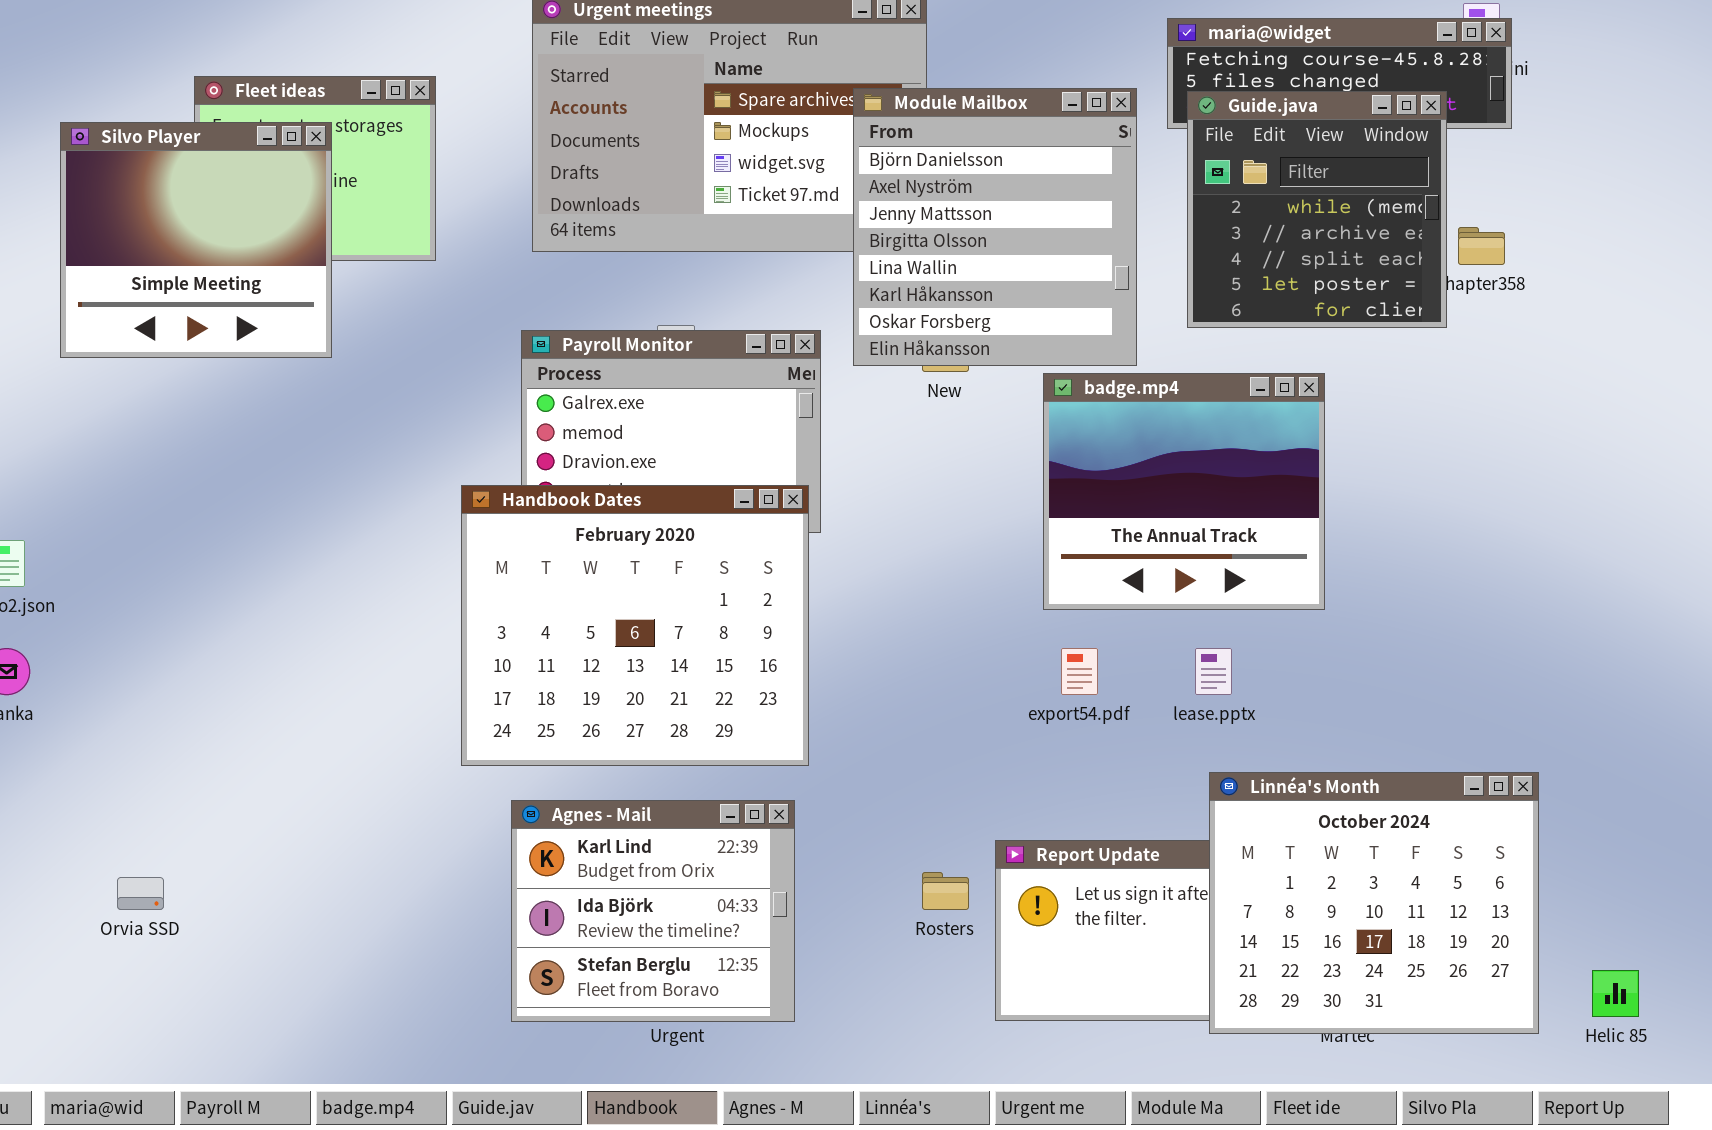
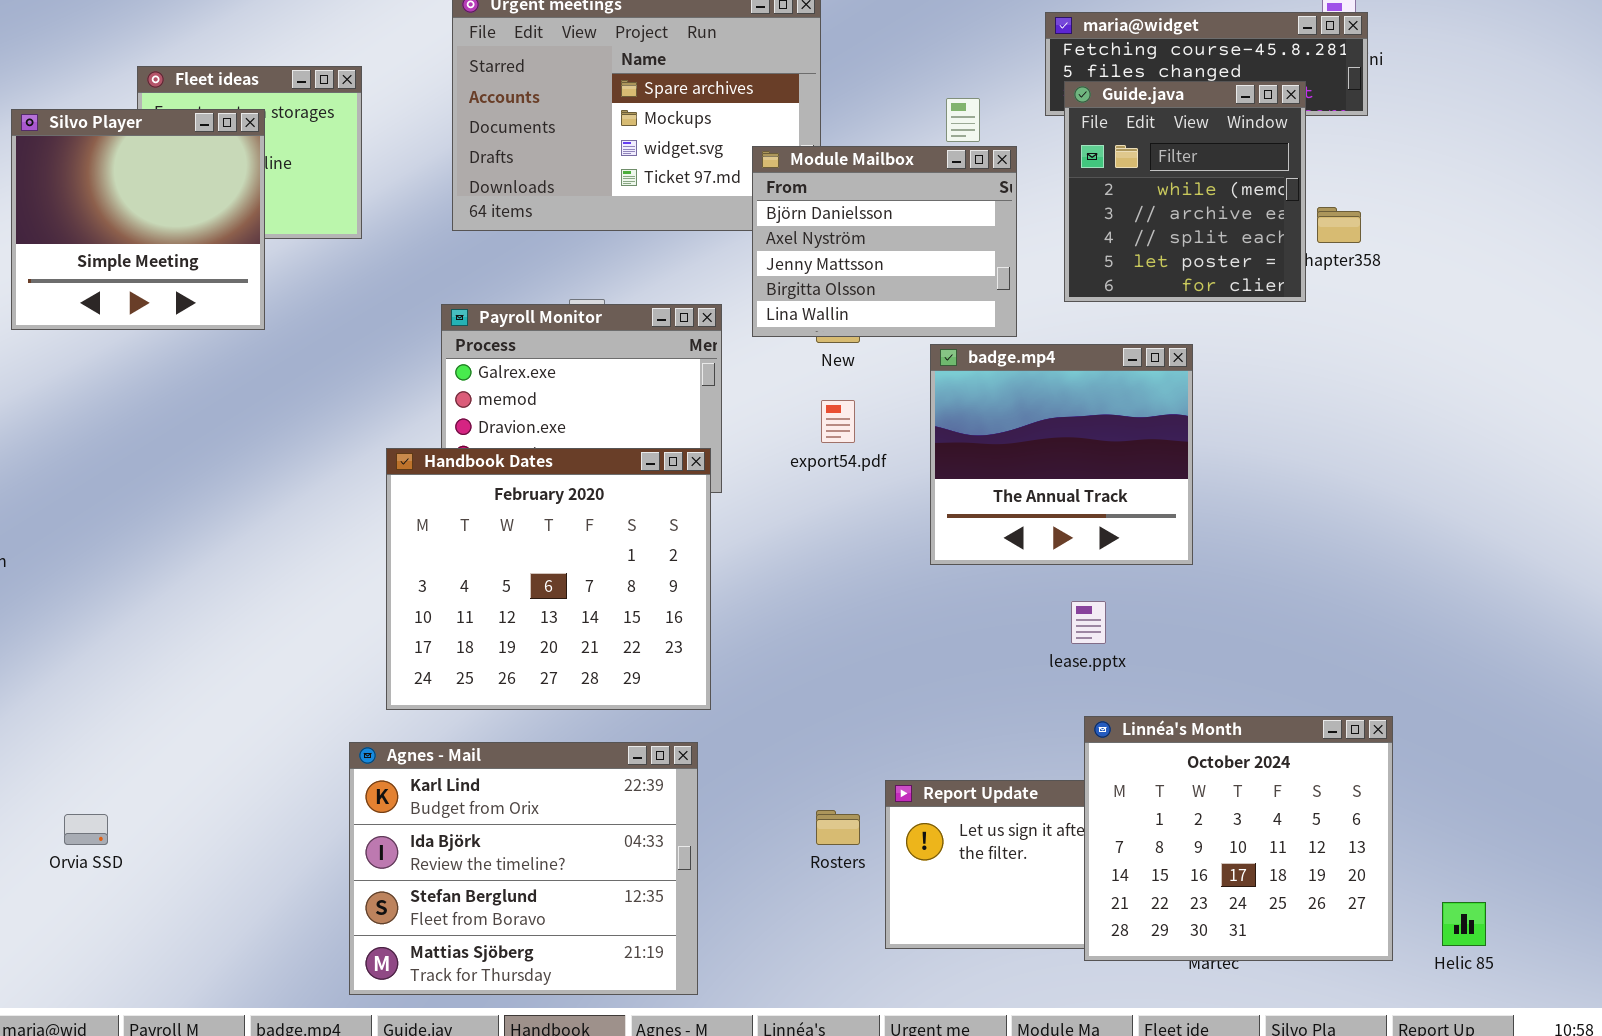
Module Mailbox: [853,88,1137,366] -> [752,146,1017,337], resized
export54.pdf: [1061,648,1098,695] -> [821,400,855,443], moved
Agnes - Mail: [511,800,795,1022] -> [349,742,698,995], resized

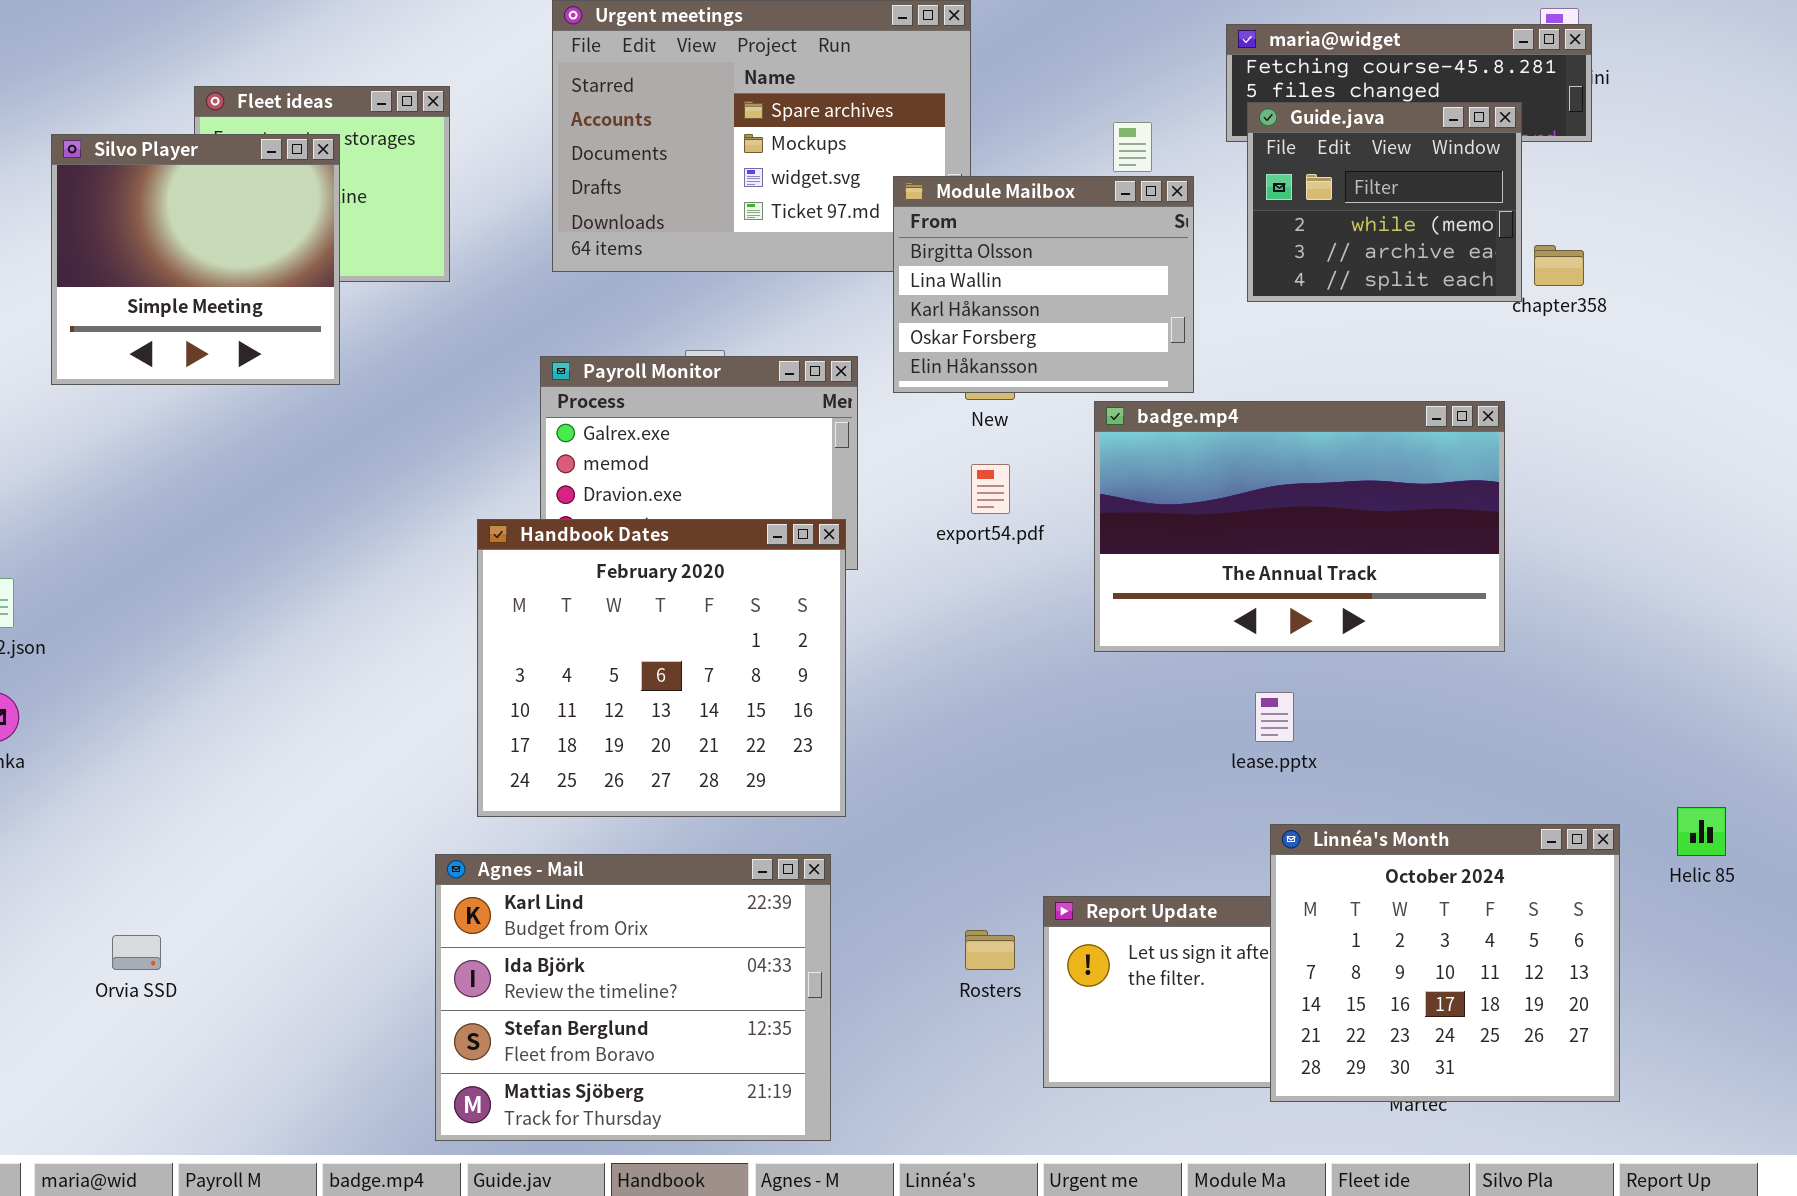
Guide.java: [1064,81,1306,302] -> [1247,102,1522,302], resized
Module Mailbox: [752,146,1017,337] -> [893,176,1194,393], scrolled down 3 rows
badge.mp4: [930,344,1193,565] -> [1094,401,1505,652], resized
Helic 85: [1442,902,1486,946] -> [1677,807,1726,856], moved

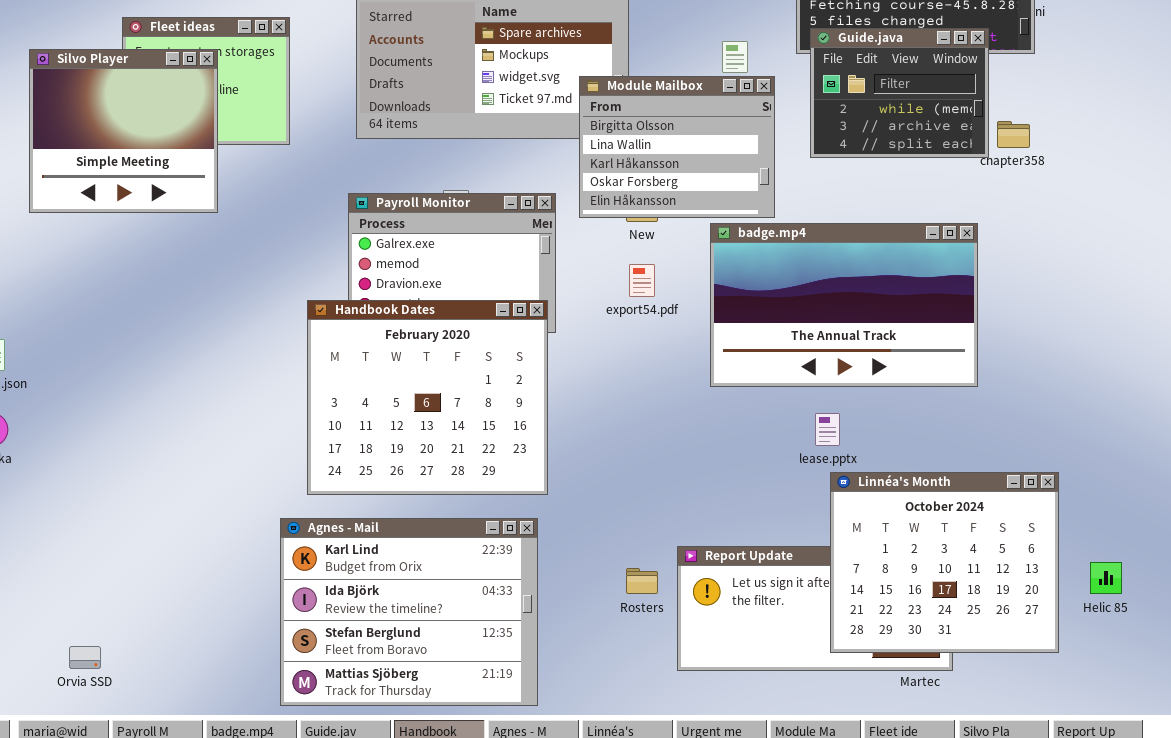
Helic 85: [1677,807,1726,856] -> [1090,562,1122,594], moved
Linnéa's Month: [1270,824,1620,1102] -> [830,472,1059,653], moved
Orvia SSD: [112,935,161,970] -> [69,646,101,669], moved

